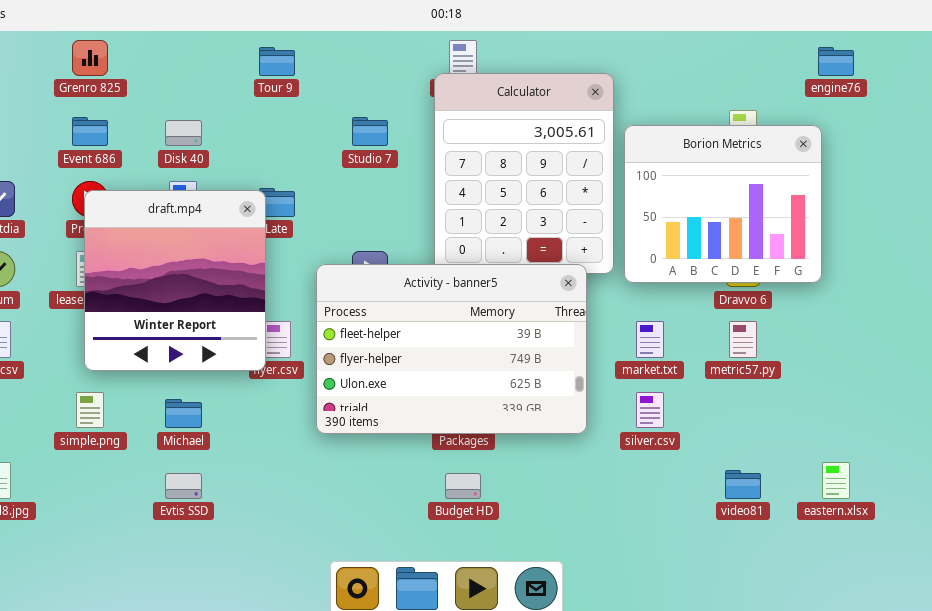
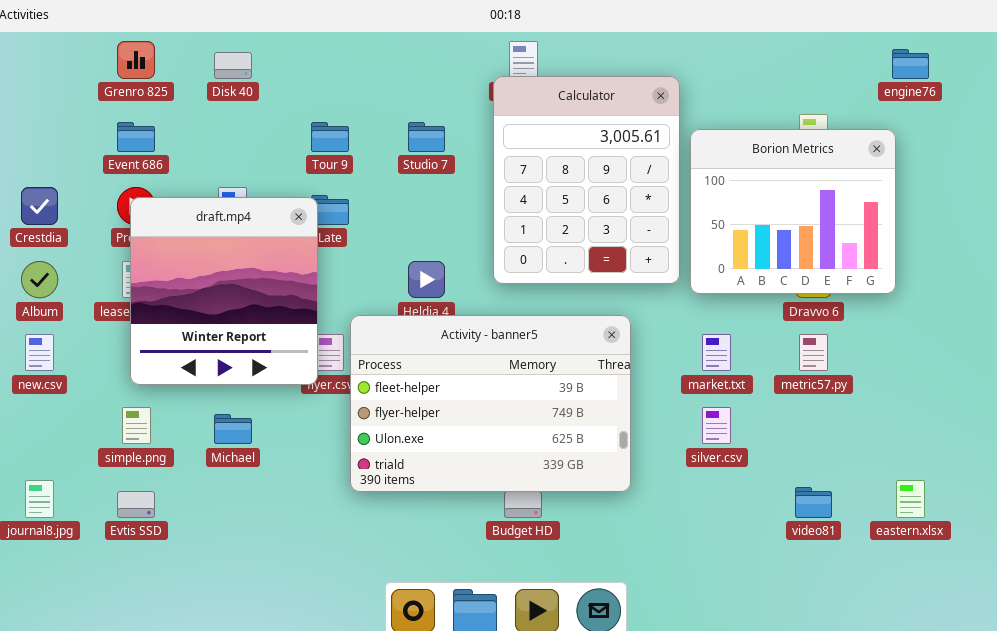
Tour 9: [259,47,295,76] -> [311,122,349,152], moved
Disk 40: [165,120,202,146] -> [214,52,252,79], moved
Activity - banner5: [316,264,587,434] -> [350,315,631,492], moved
Evtis SSD: [165,473,202,499] -> [117,491,155,518], moved

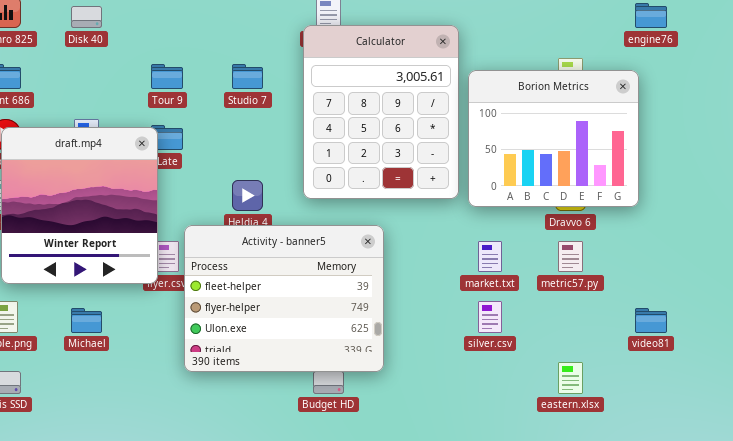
Activity - banner5: [350,315,631,492] -> [184,225,384,372], resized
eastern.xlsx: [896,480,925,518] -> [558,362,583,394], moved
video81: [795,487,832,518] -> [635,308,667,333], moved

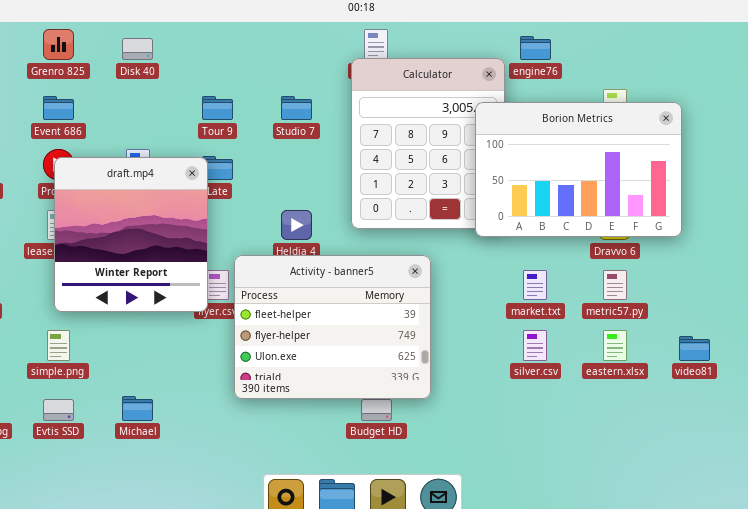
engine76: [635,3,667,28] -> [520,36,551,60], moved
Borion Metrics: [468,70,639,207] -> [475,102,682,237], resized
Michael: [71,308,102,333] -> [122,396,153,421], moved
eastern.xlsx: [558,362,583,394] -> [603,330,627,361], moved

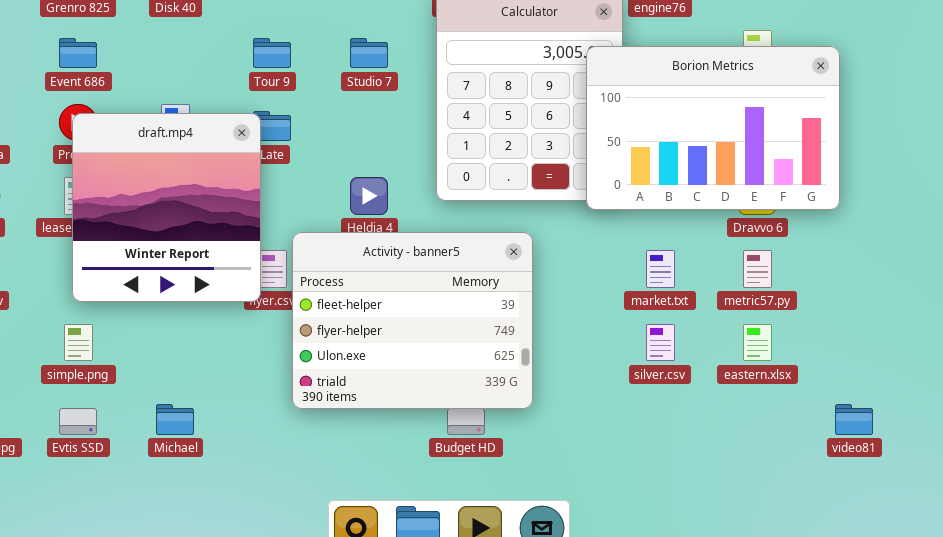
video81: [679,336,710,361] -> [835,404,873,435], moved

